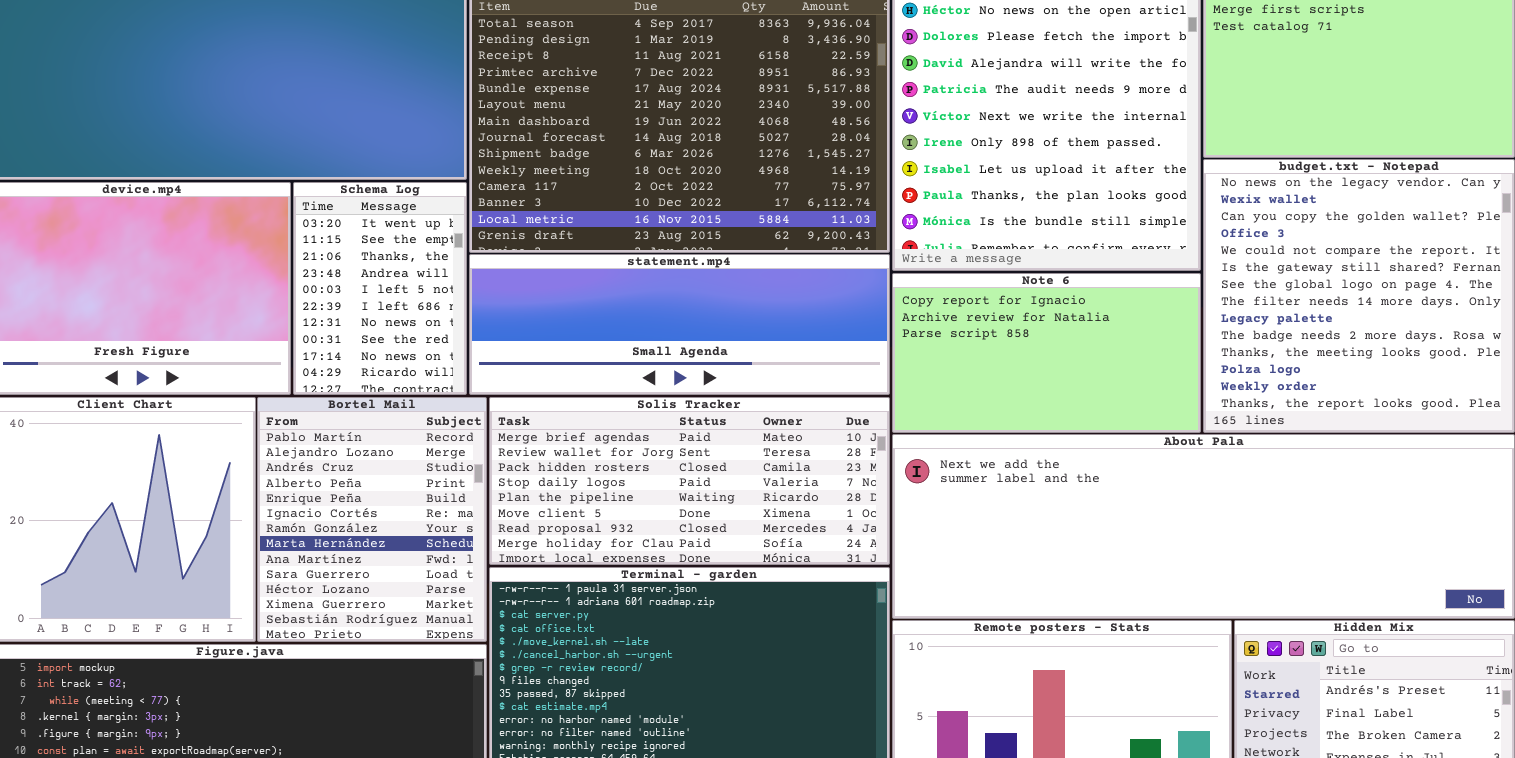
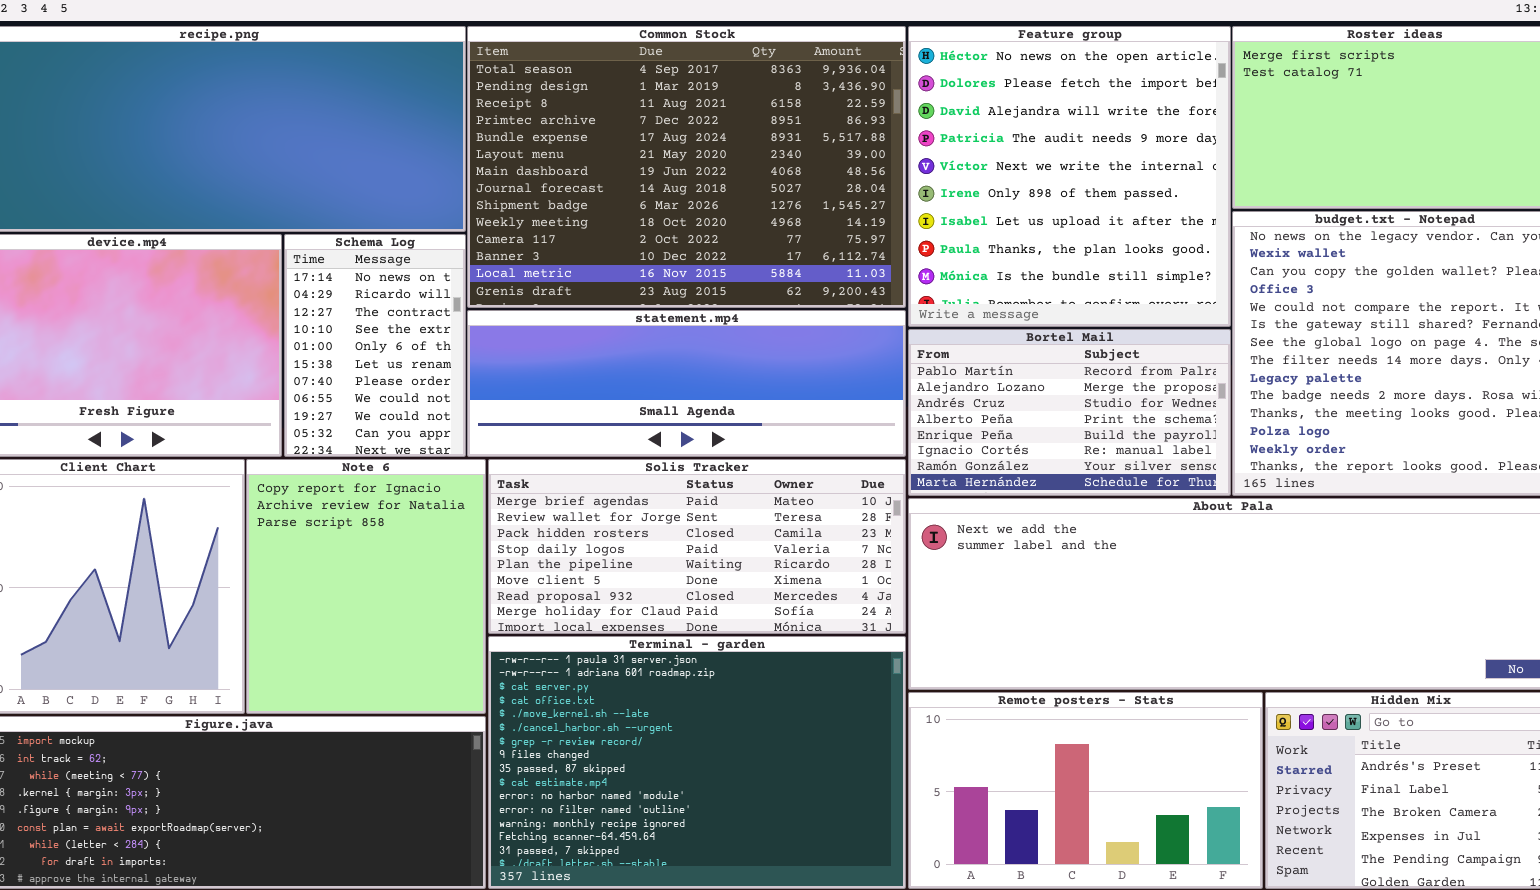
Schema Log: [293,182,467,395] -> [284,234,466,457], scrolled down 8 rows
Note 6: [892,273,1201,433] -> [246,459,486,714], moved, resized
Bortel Mail: [257,397,487,642] -> [908,329,1231,496], moved, resized

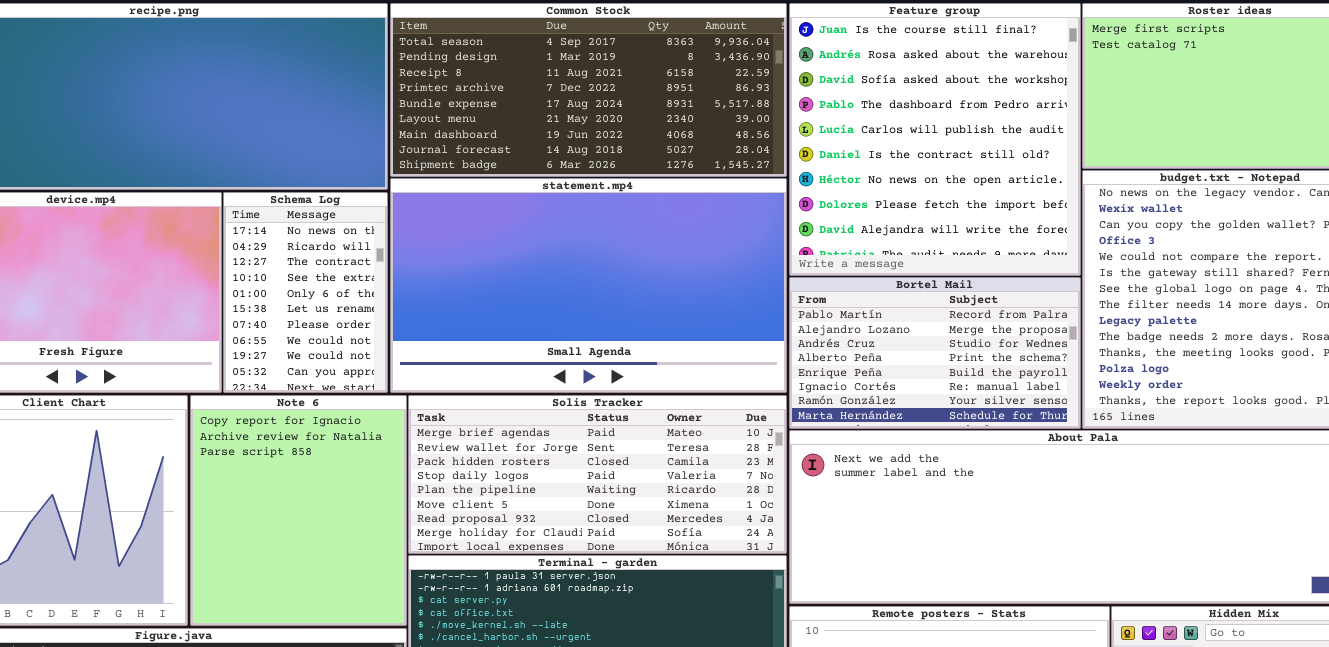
Common Stock: [467,26,906,308] -> [390,3,787,177], resized
Feature group: [908,26,1231,327] -> [789,3,1081,276], scrolled up 6 rows
statement.mp4: [467,310,906,457] -> [390,178,787,393], resized

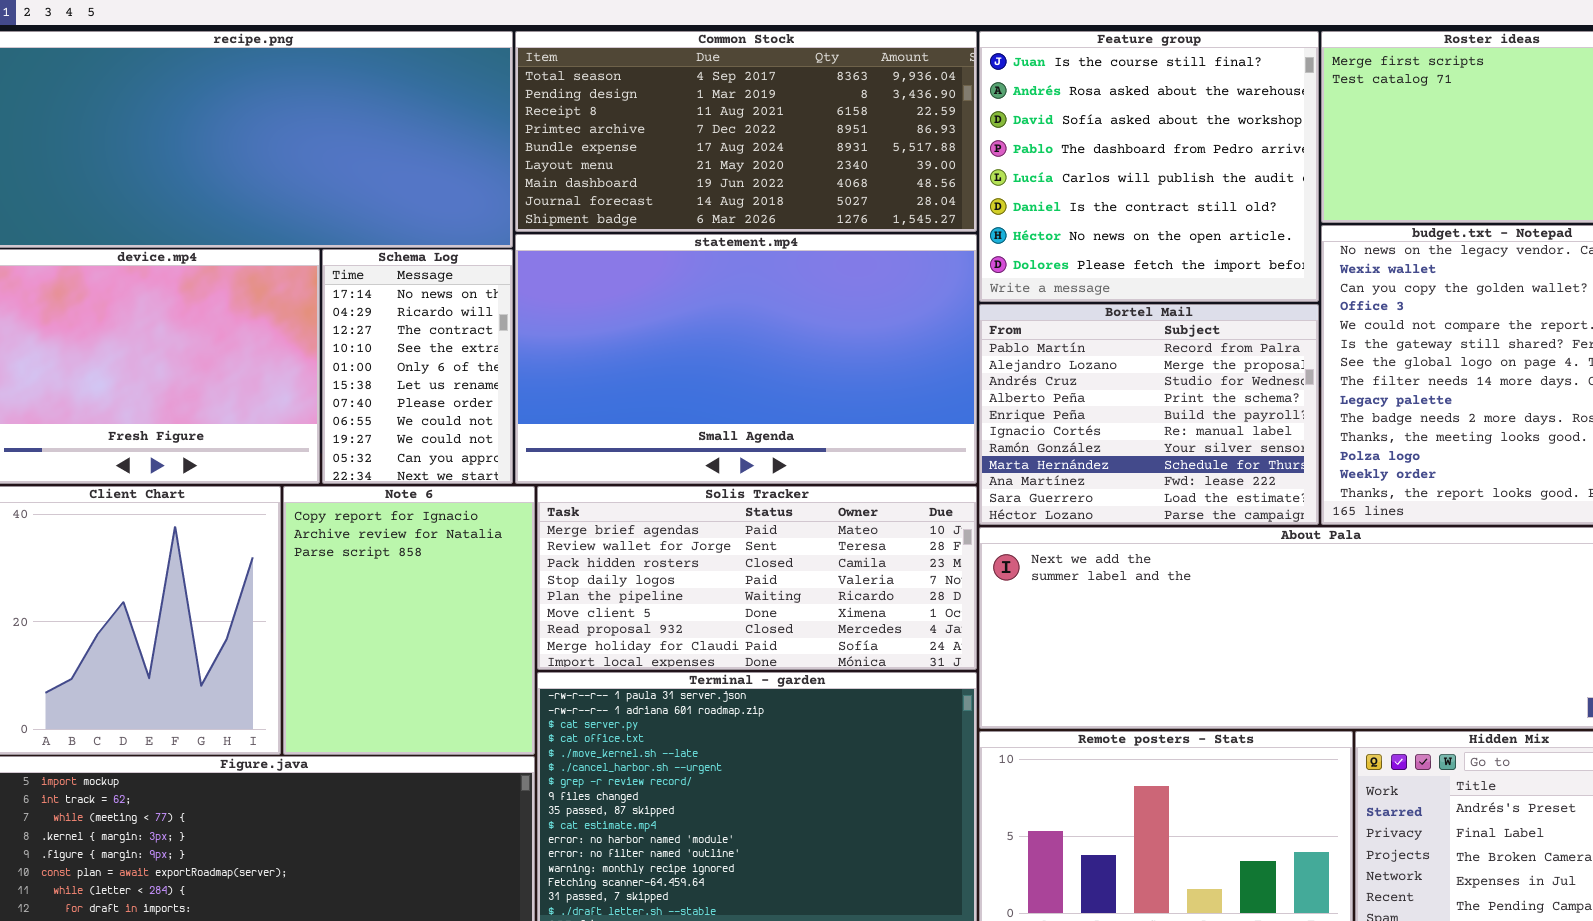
Feature group: [789,3,1081,276] -> [979,31,1319,302], resized
Bortel Mail: [789,277,1081,429] -> [979,304,1319,525], resized

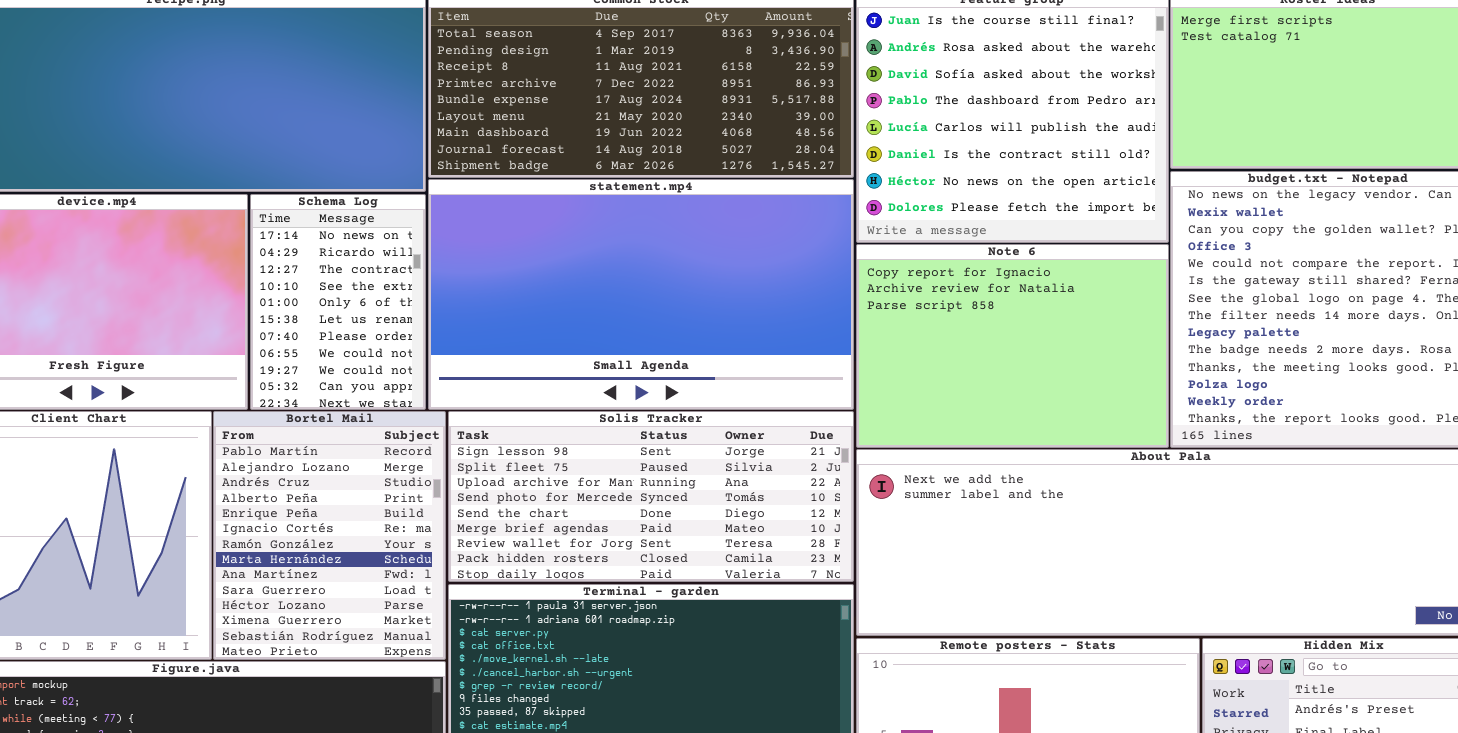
Bortel Mail: [979,304,1319,525] -> [213,411,446,660], moved, resized
Note 6: [283,486,535,755] -> [856,244,1169,448], moved, resized
Solis Tracker: [537,486,977,670] -> [448,411,854,582], scrolled up 5 rows

